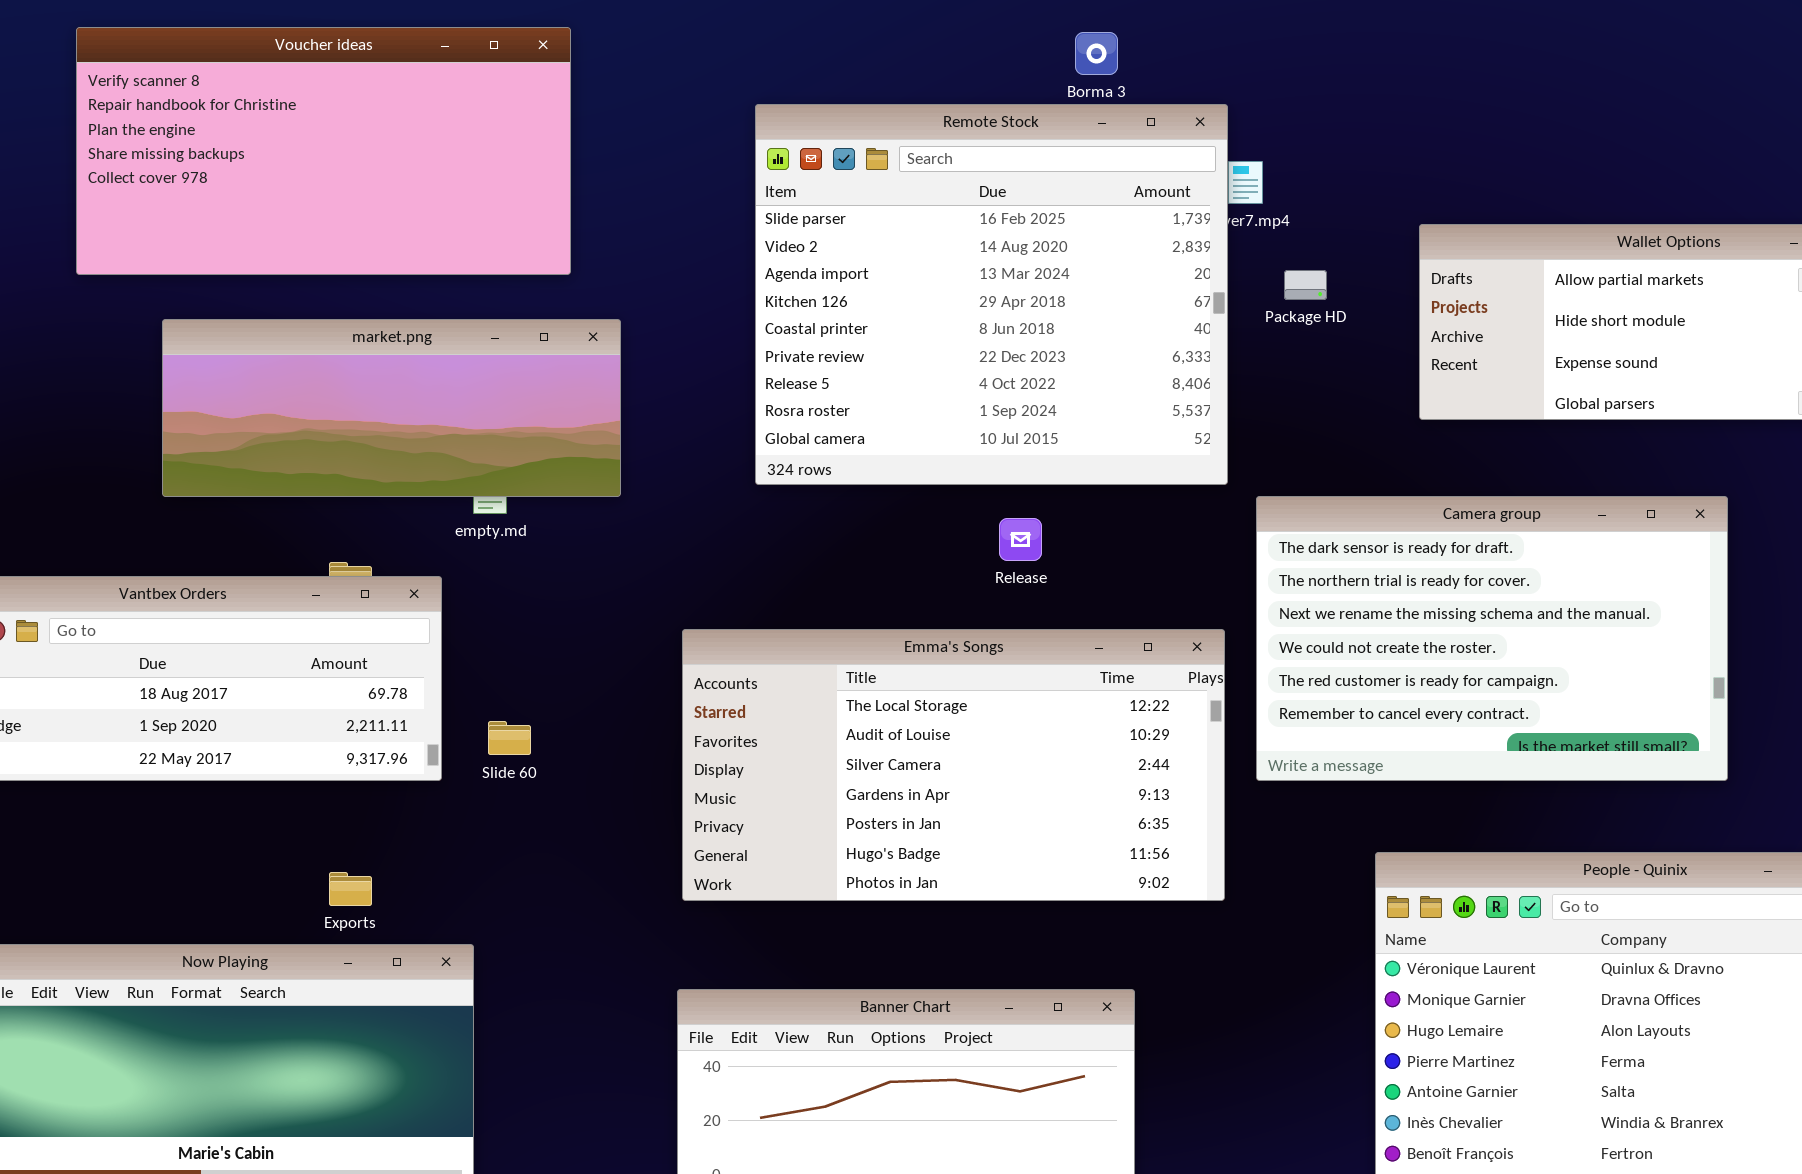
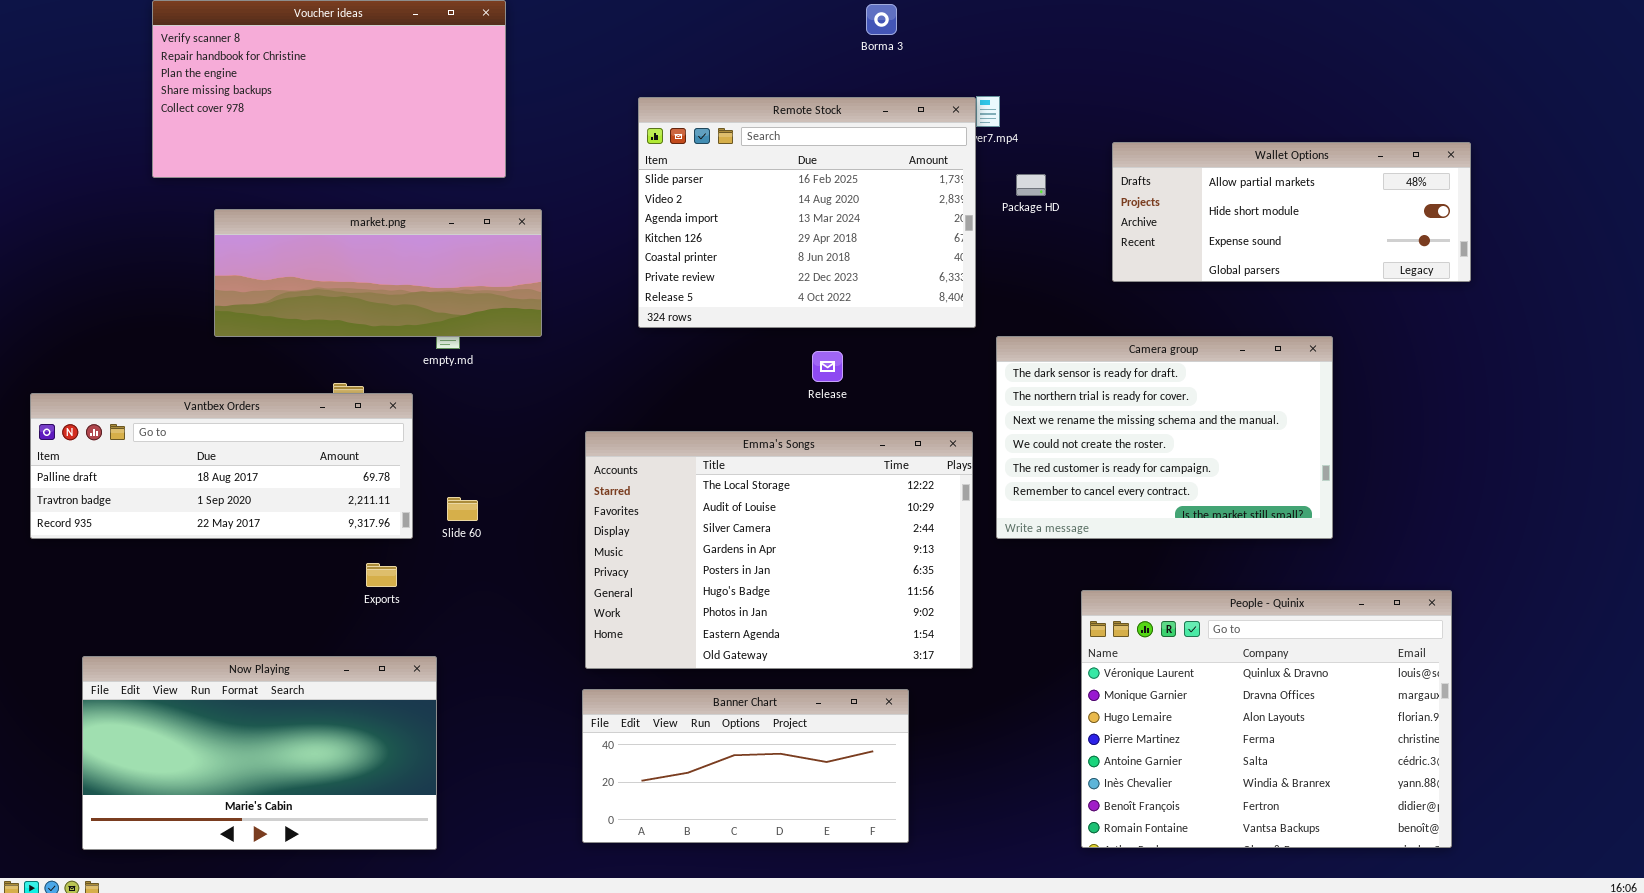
Remote Stock: [755,104,1228,485] -> [638,97,976,328], resized
Emma's Songs: [682,629,1225,901] -> [585,431,973,669], resized
Exports: [329,872,372,906] -> [366,563,397,587], moved

